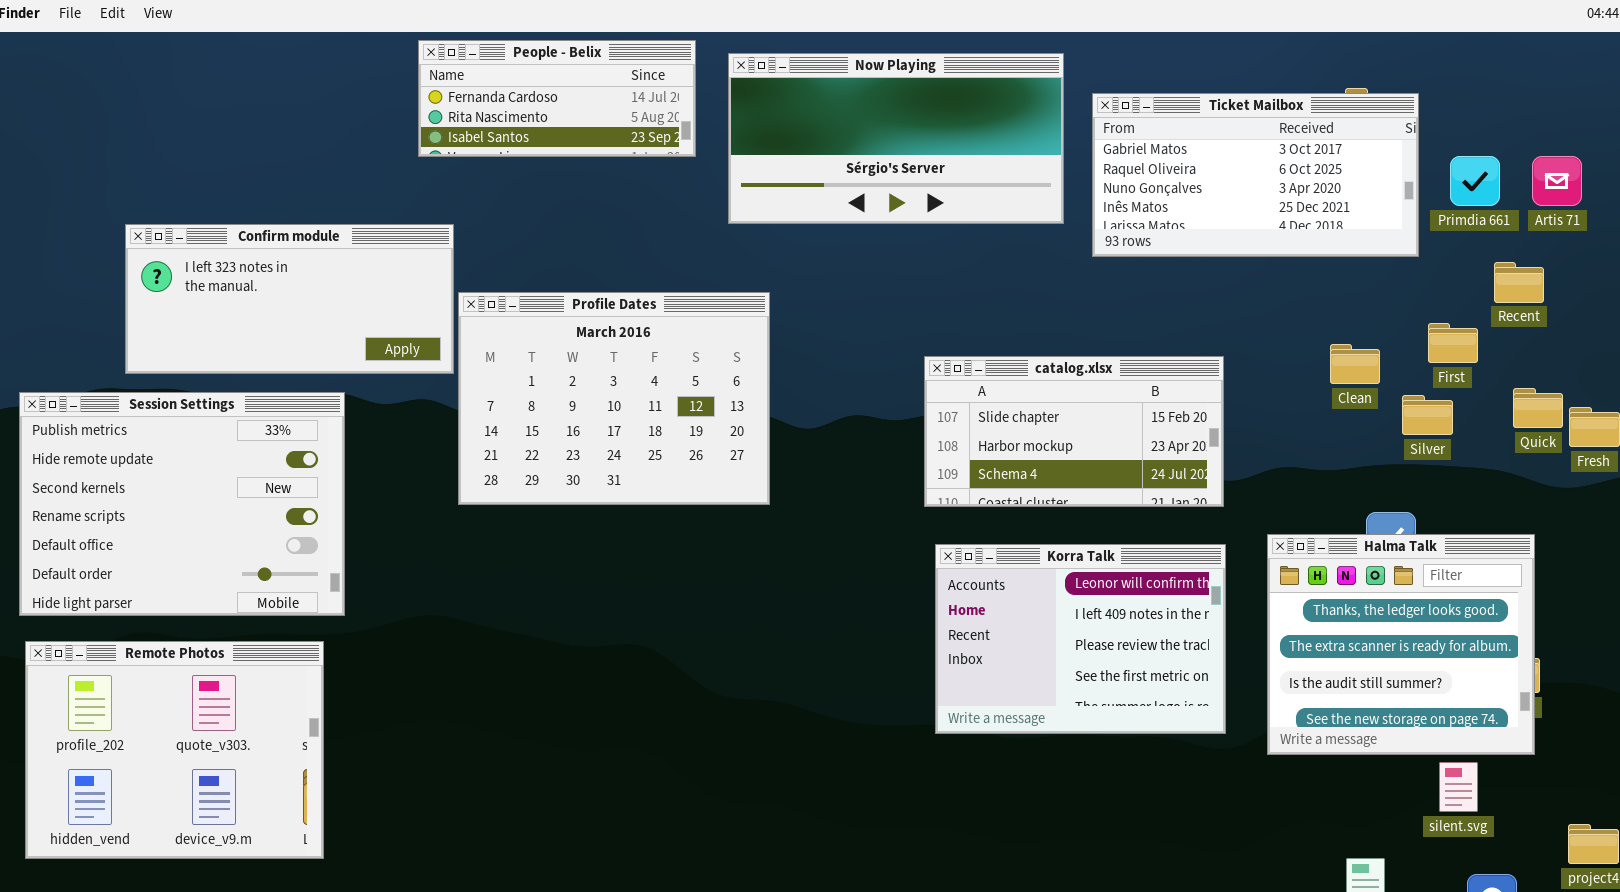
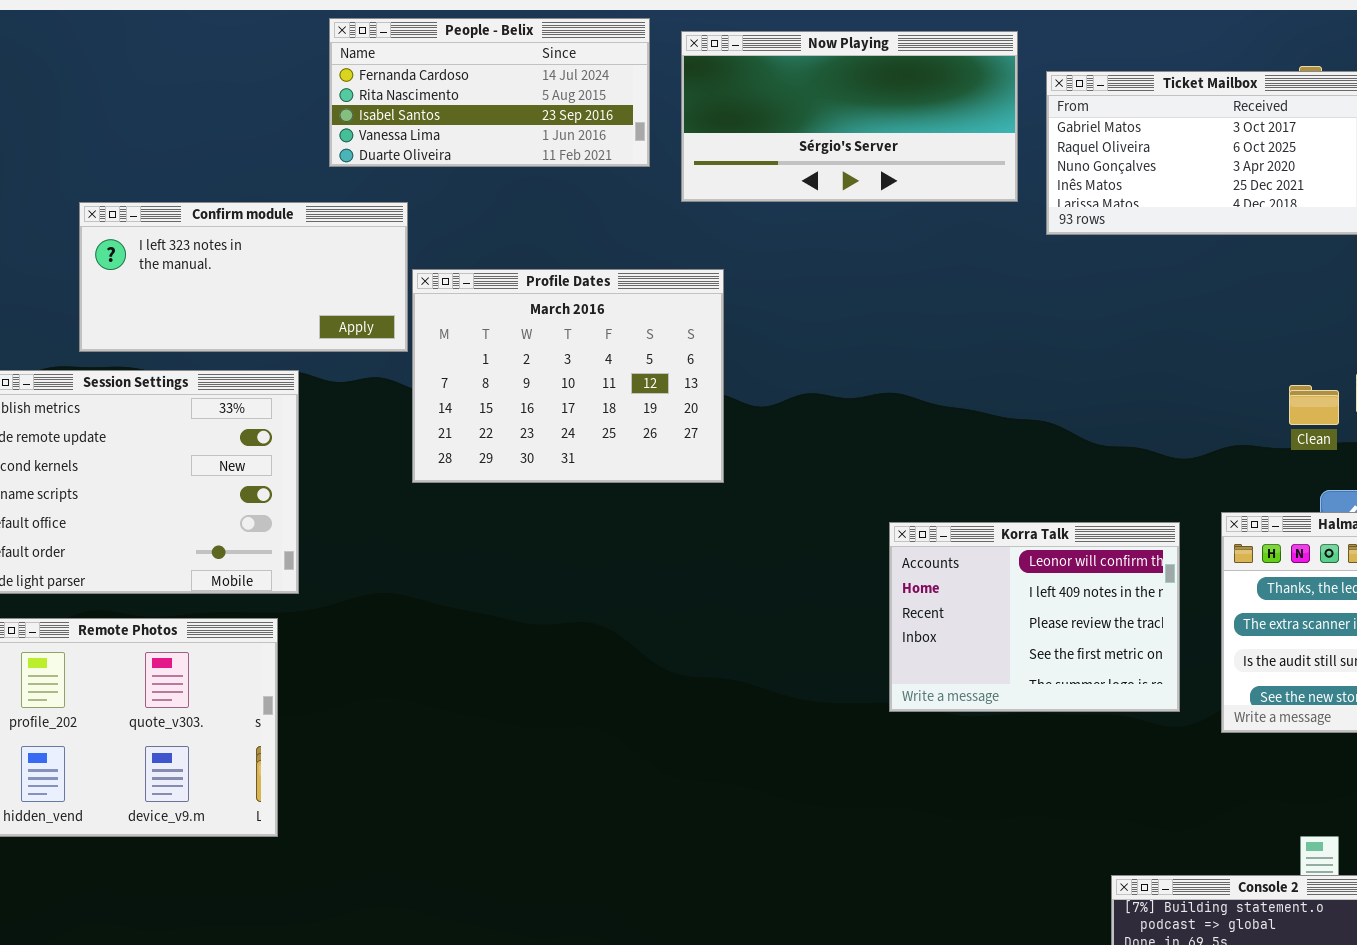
People - Belix: [418,40,696,157] -> [329,18,650,167], resized
Clean: [1330,344,1380,384] -> [1289,385,1339,425], moved
catalog.xlsx: [924,356,1224,507] -> none, closed

